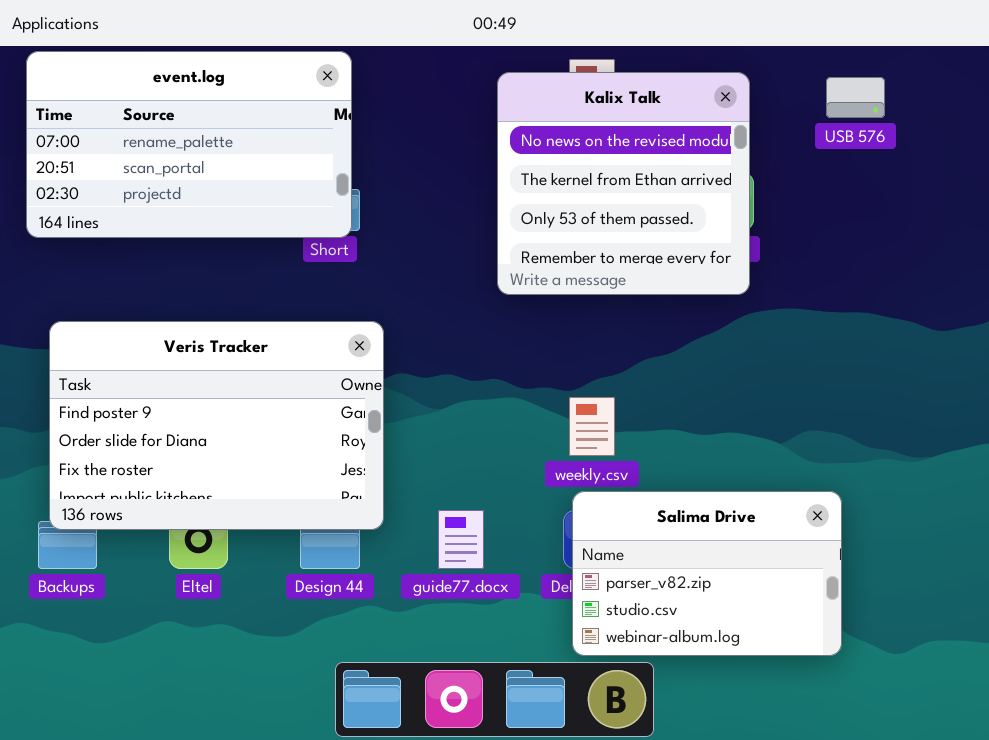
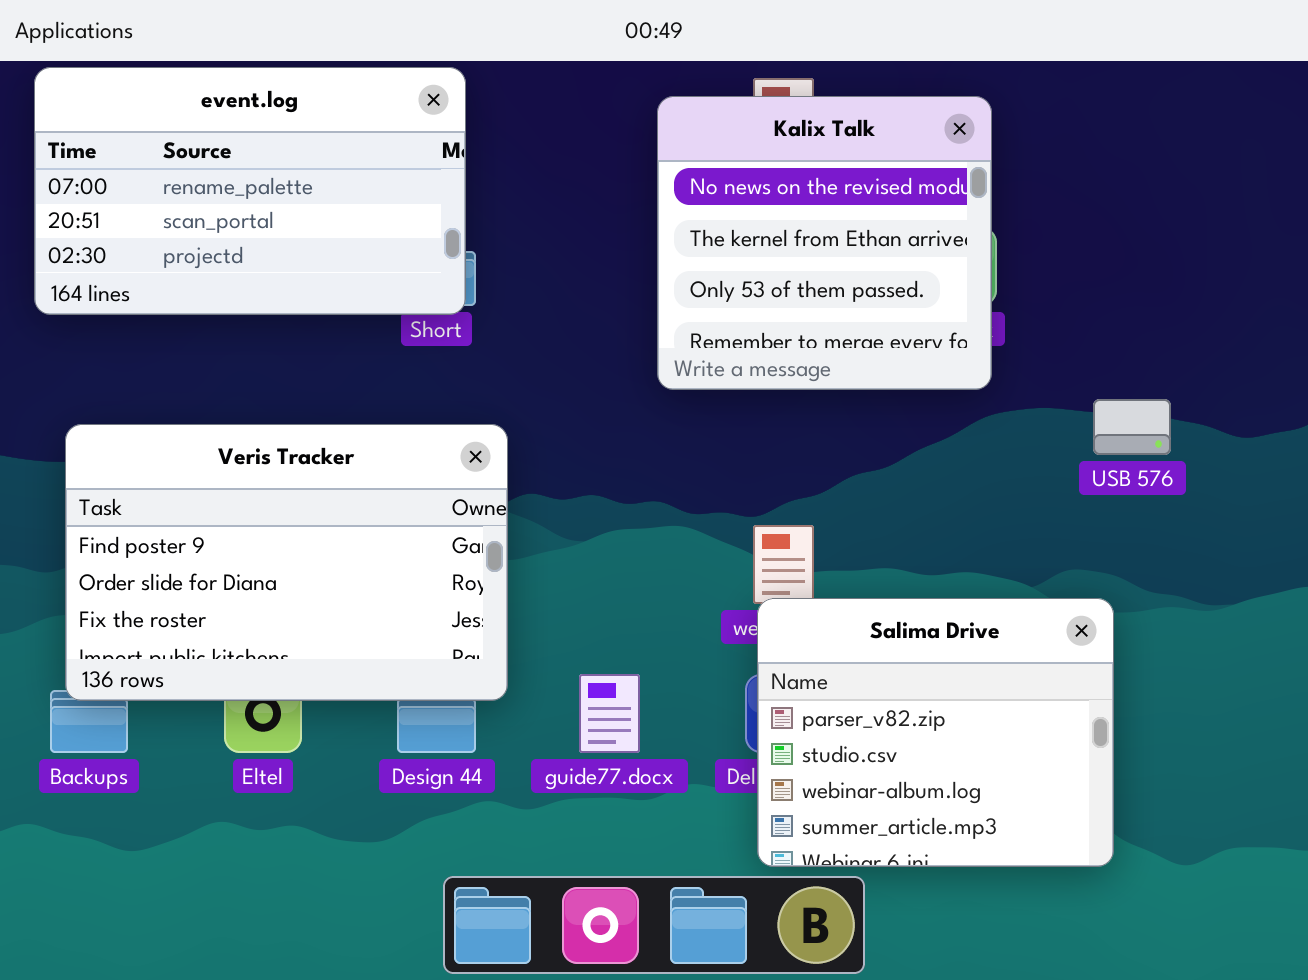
USB 576: [826,77,885,118] -> [1093,399,1171,455], moved
Salima Drive: [572,491,842,656] -> [757,598,1114,867], resized

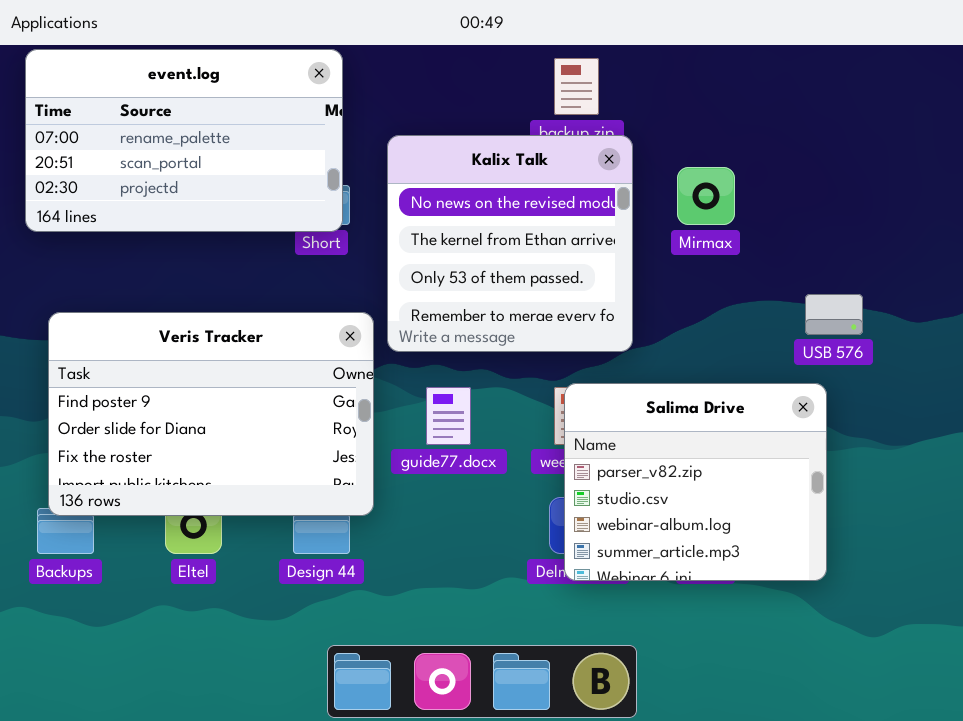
Kalix Talk: [657,96,992,390] -> [387,135,633,352], moved
Salima Drive: [757,598,1114,867] -> [564,383,827,581], moved
guide77.docx: [579,674,640,753] -> [426,387,471,445], moved

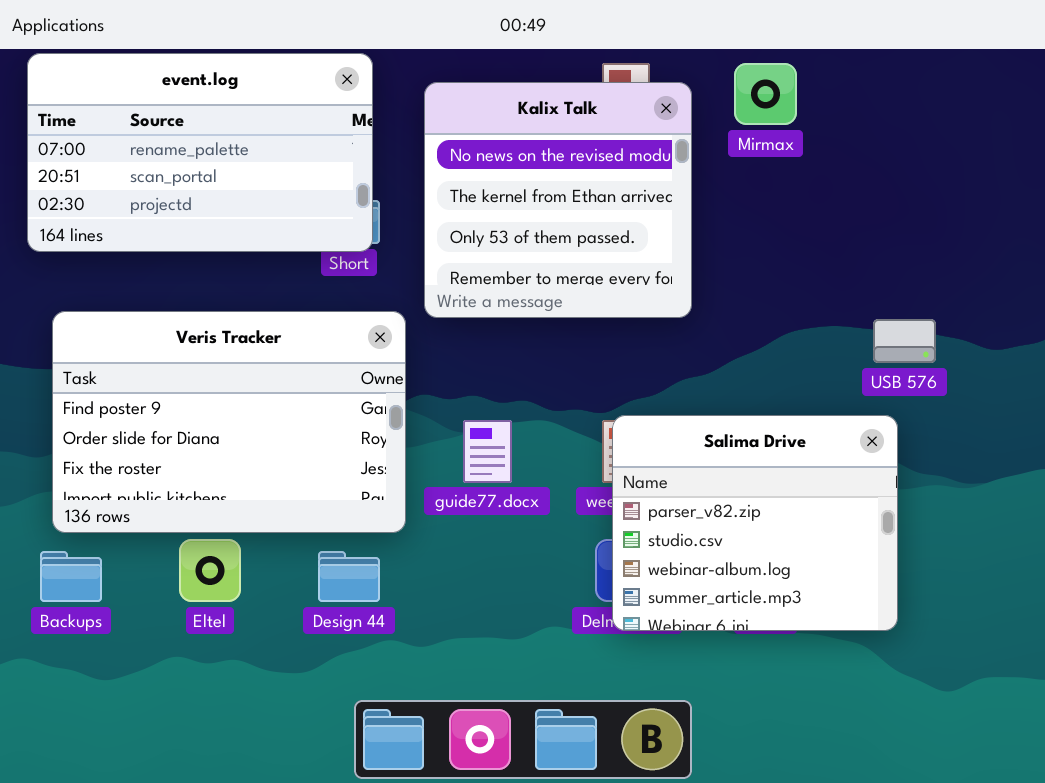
Kalix Talk: [387,135,633,352] -> [424,82,692,318], moved
Mirmax: [677,167,735,225] -> [734,63,797,125], moved
Veris Tracker: [48,312,374,516] -> [52,311,406,533], moved

